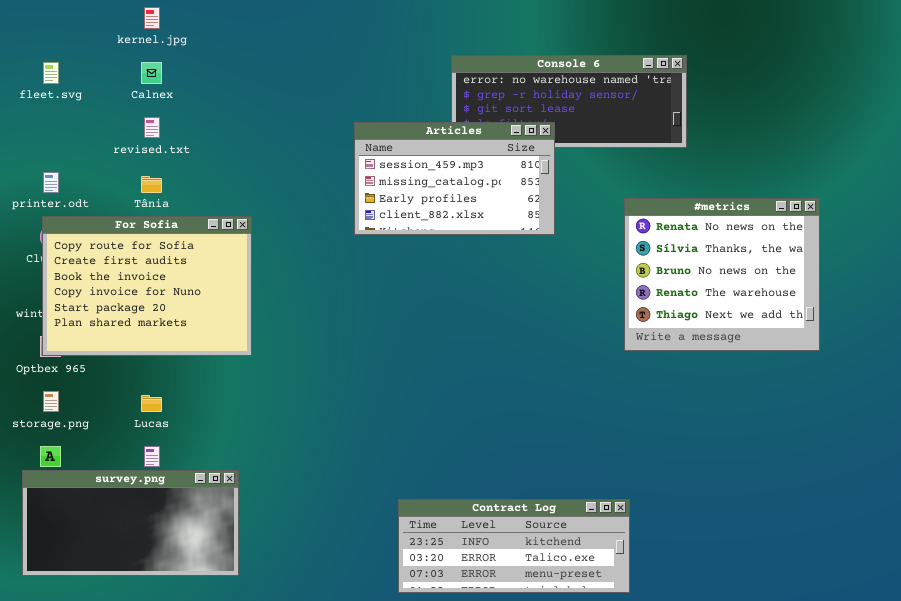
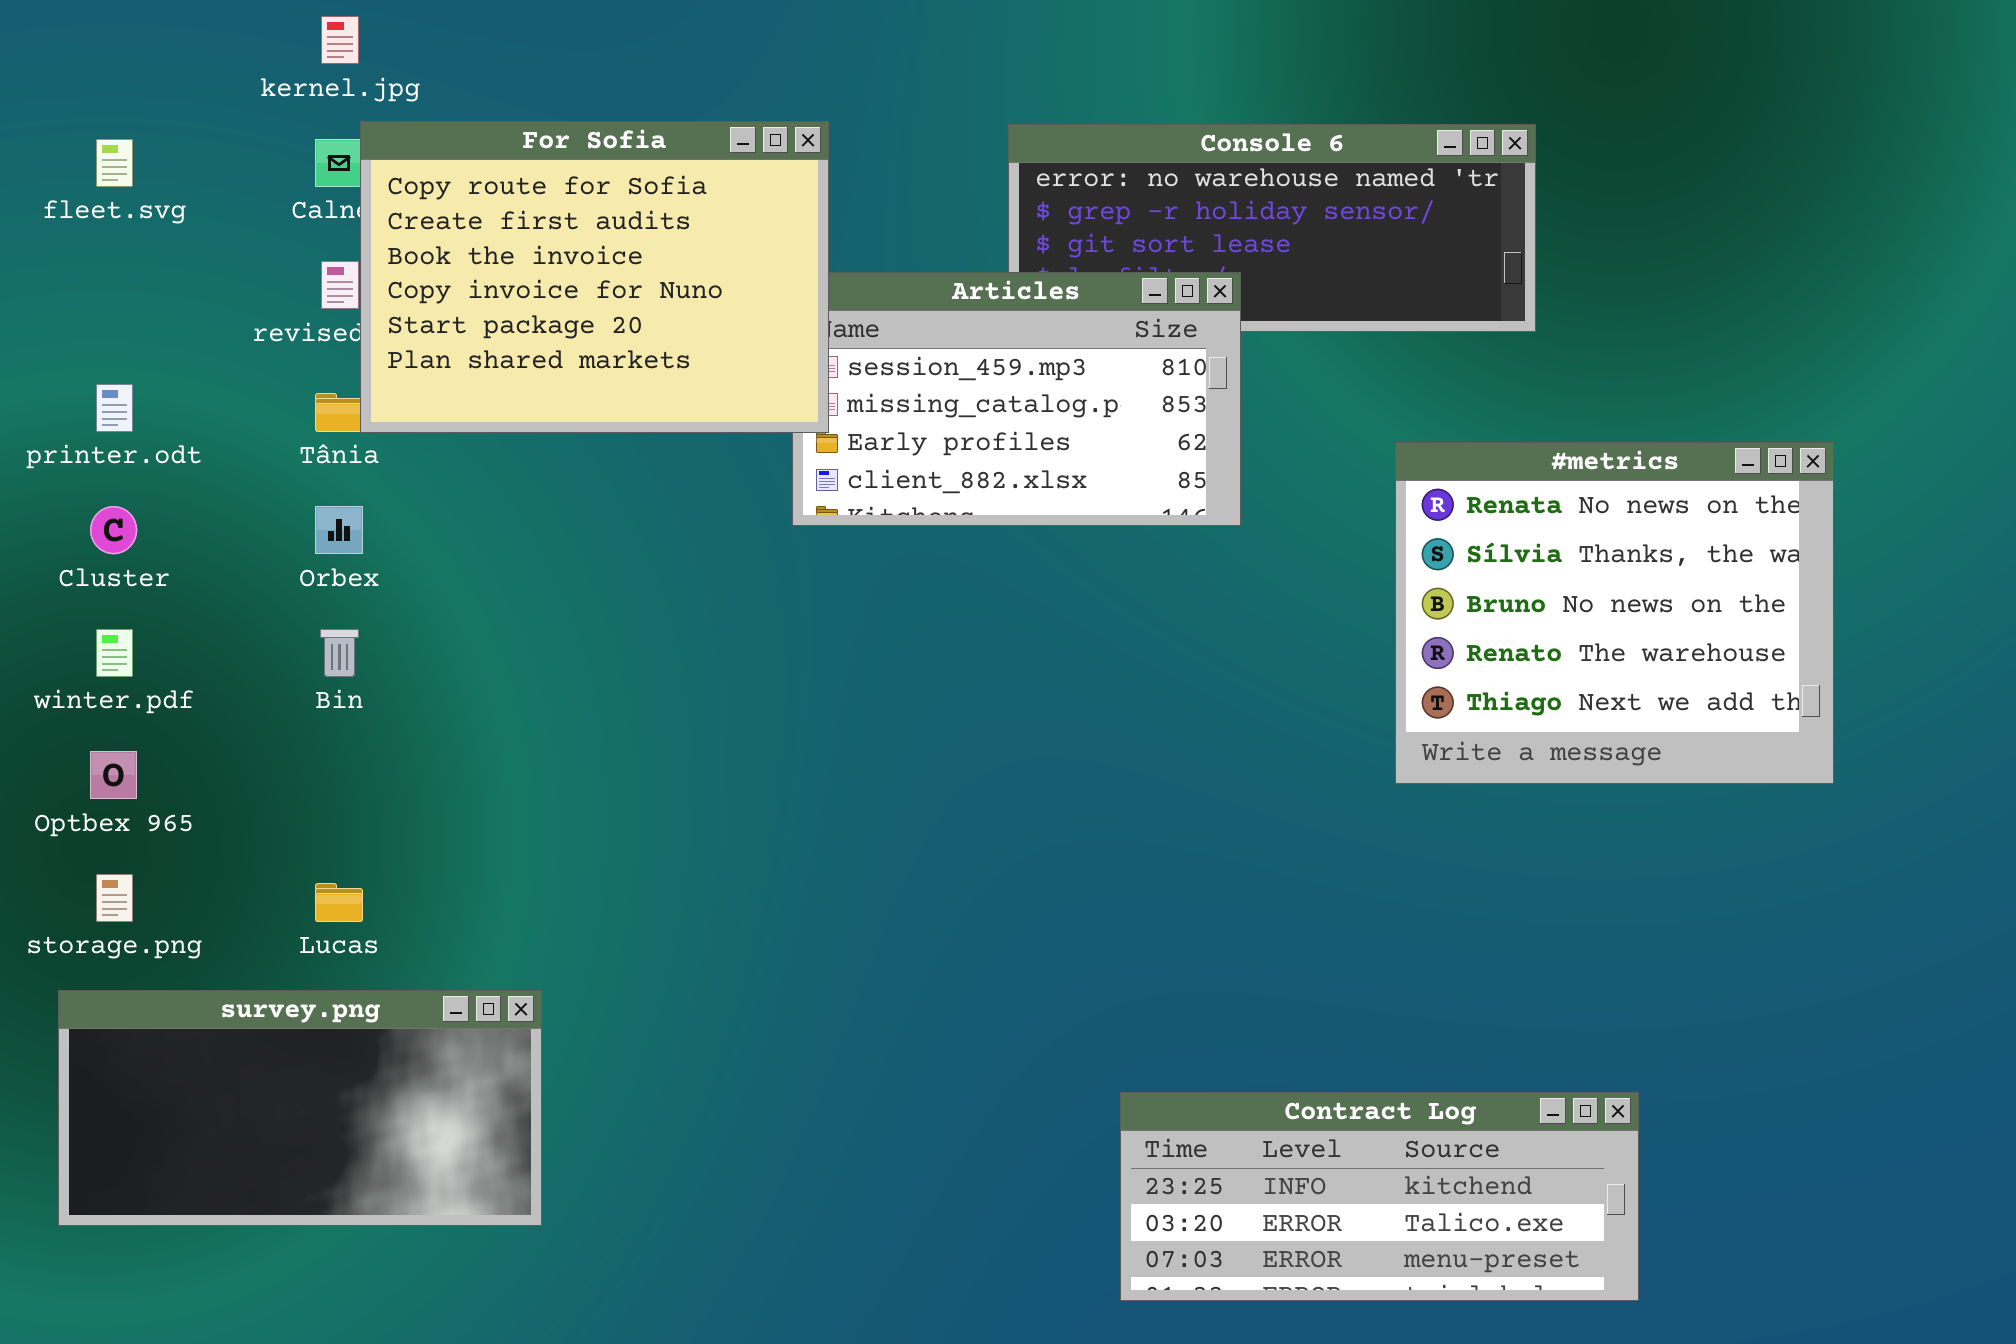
For Sofia: [42,216,252,356] -> [360,121,829,433], moved
survey.png: [22,470,239,576] -> [58,990,542,1226], moved
Contract Log: [398,499,630,593] -> [1120,1092,1639,1301], moved

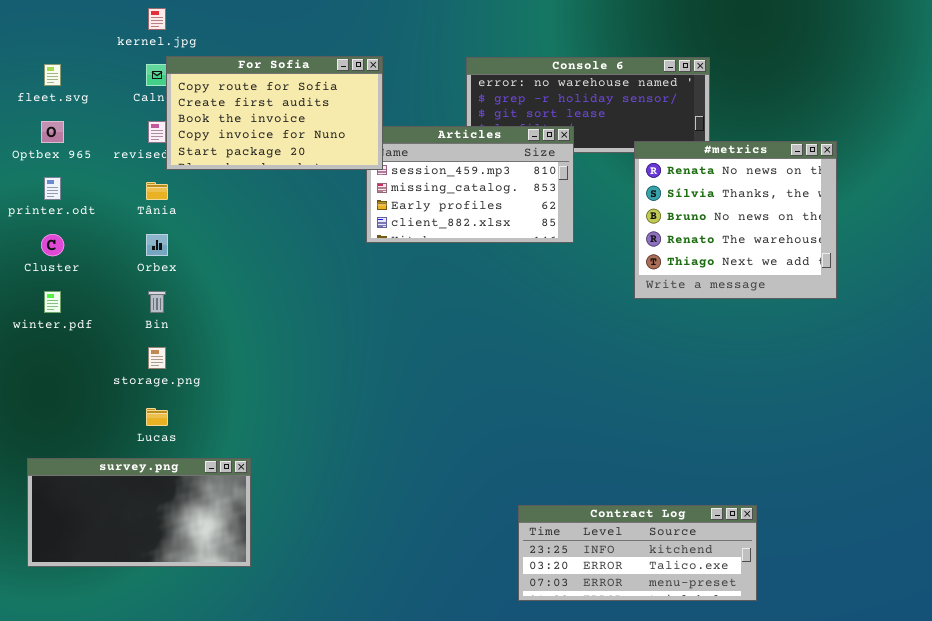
For Sofia: [360,121,829,433] -> [166,56,383,170], resized
#metrics: [1395,442,1834,784] -> [634,141,837,299], moved
Optbex 965: [90,751,137,799] -> [41,121,64,143], moved
storage.png: [96,874,133,922] -> [148,347,166,369], moved

